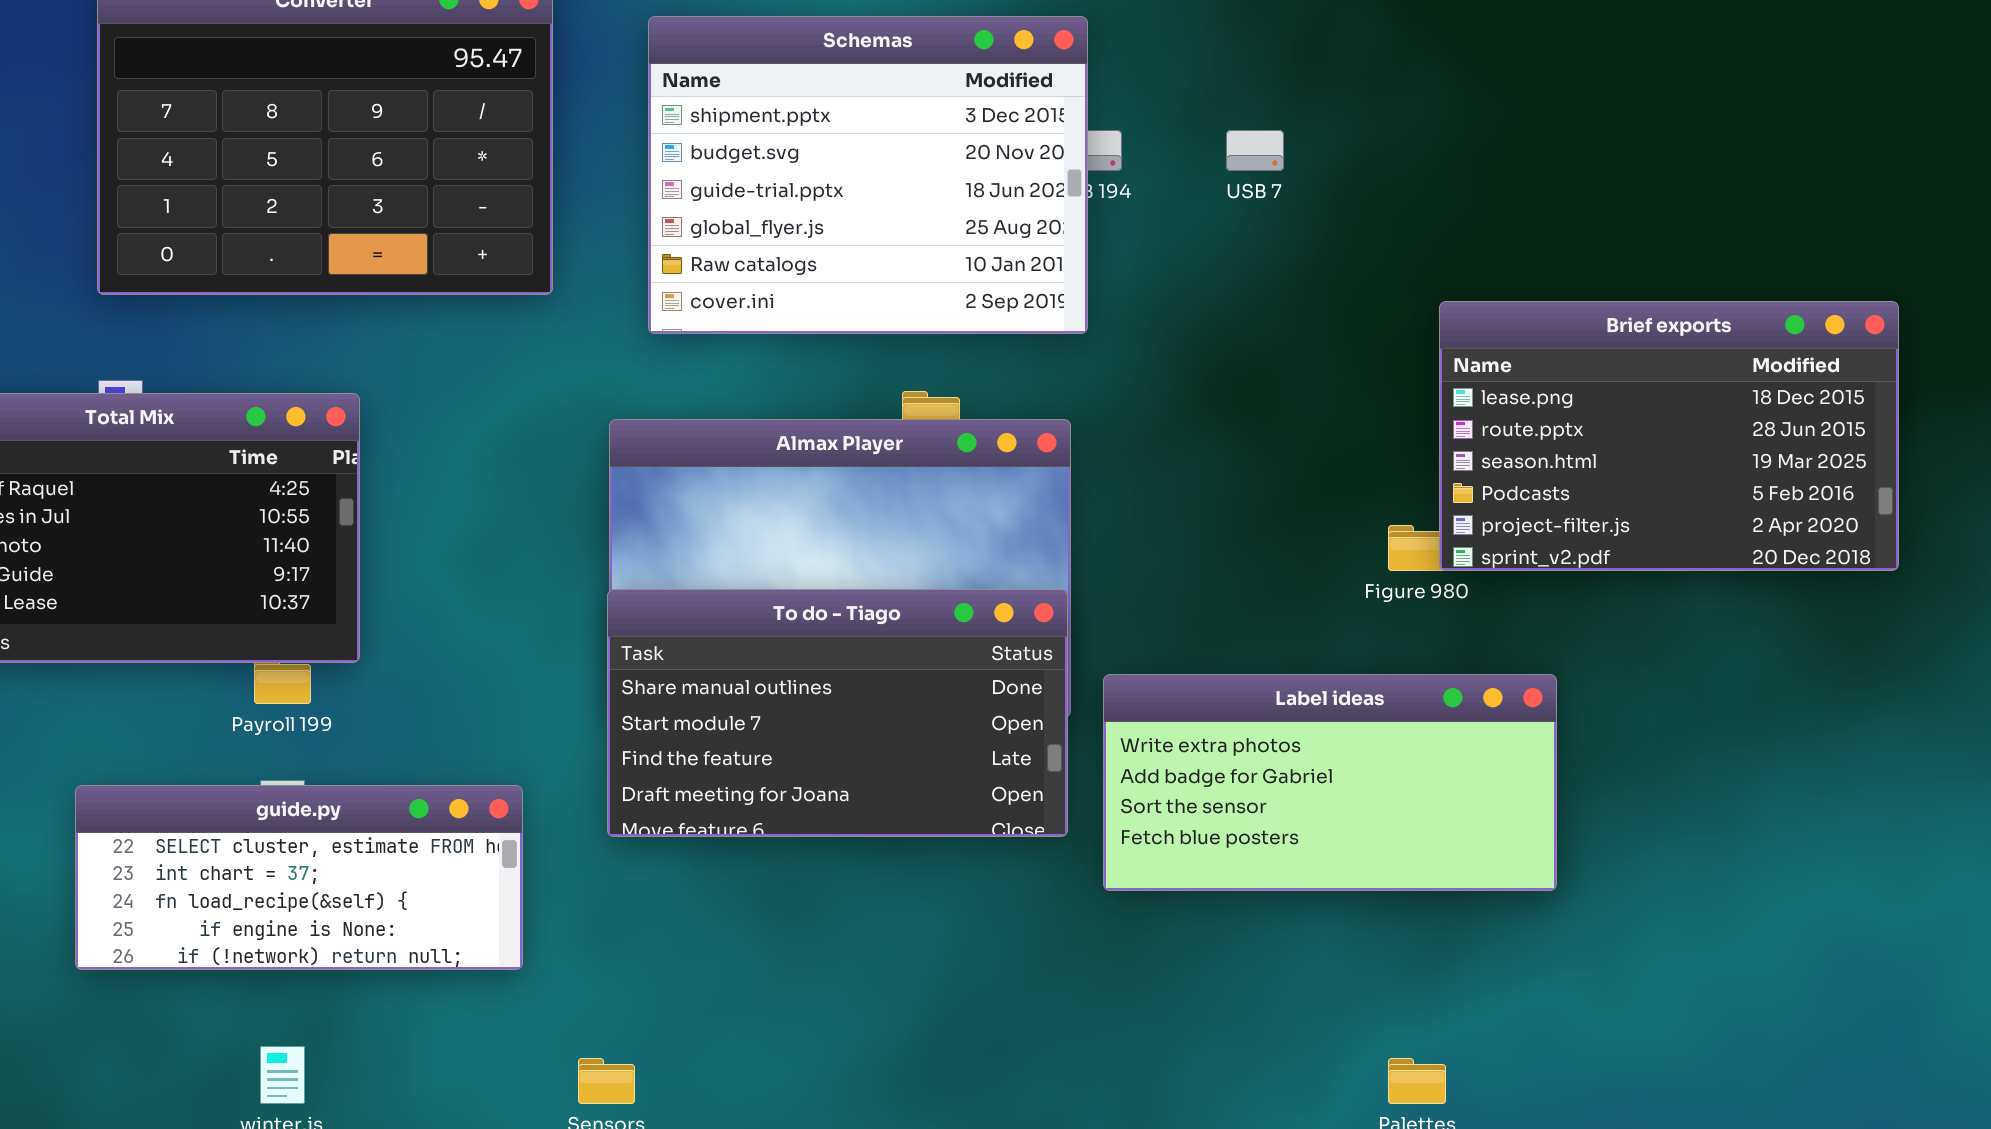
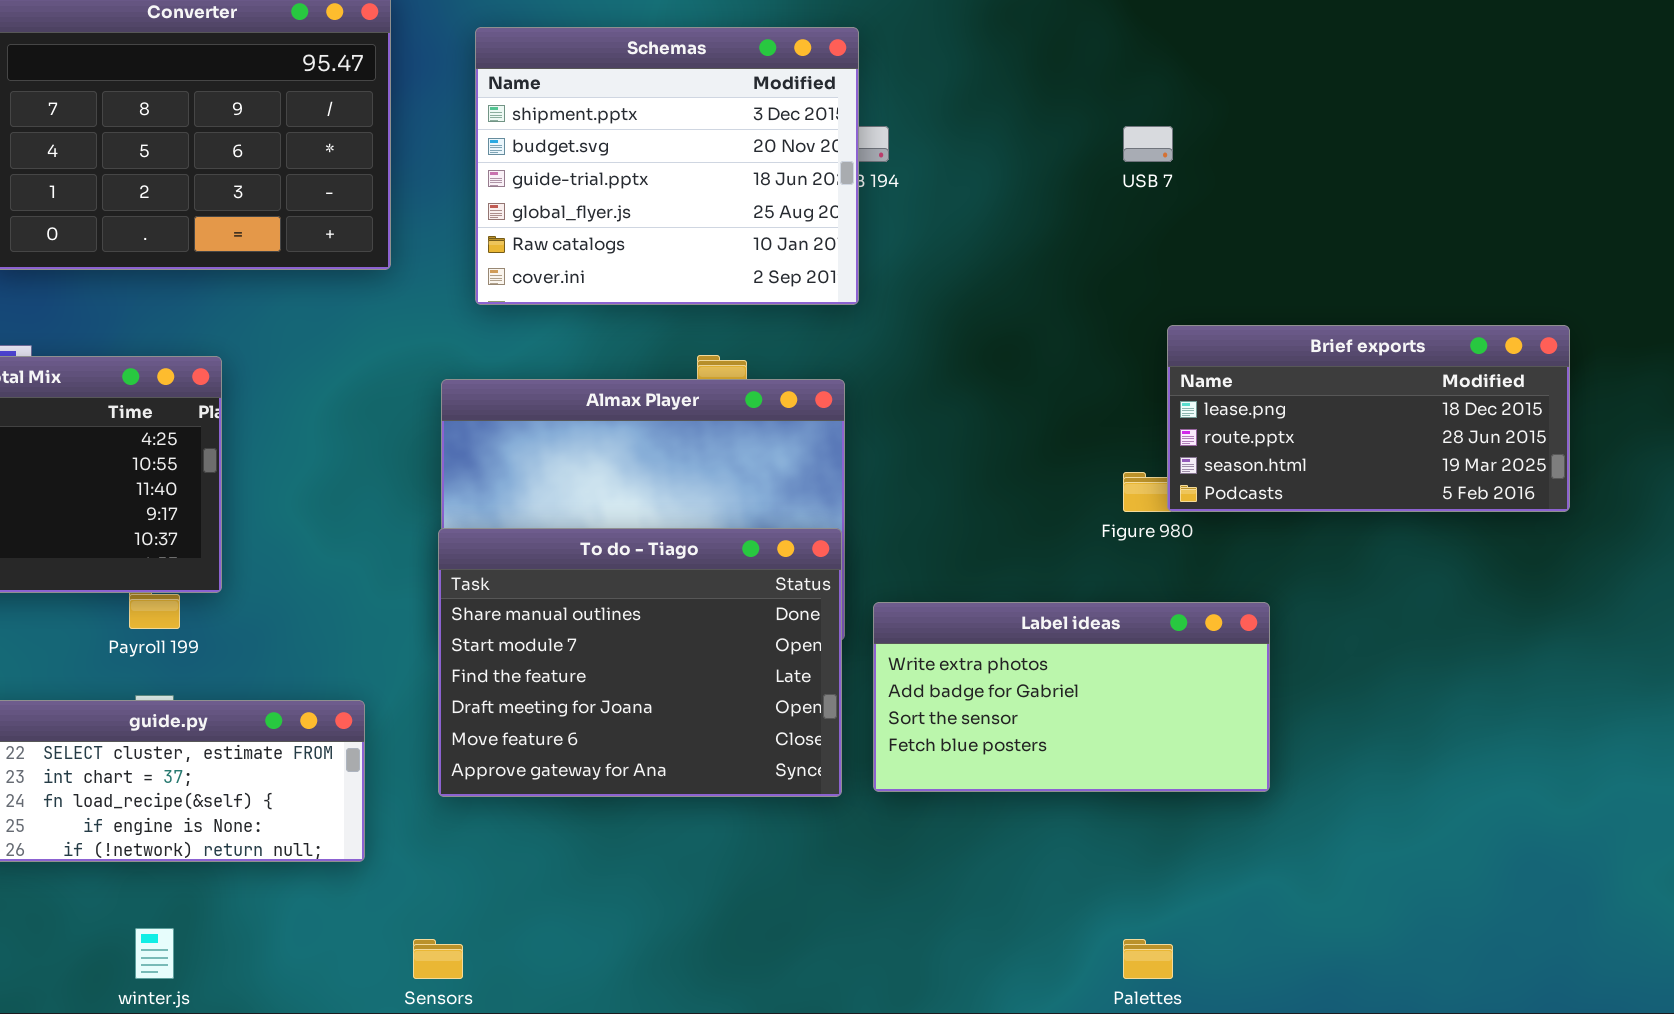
USB 7: [1226,130,1284,171] -> [1123,126,1173,162], moved
Brief exports: [1439,301,1899,571] -> [1167,325,1570,512], resized
To do - Tiago: [607,589,1068,837] -> [438,528,842,797], resized

